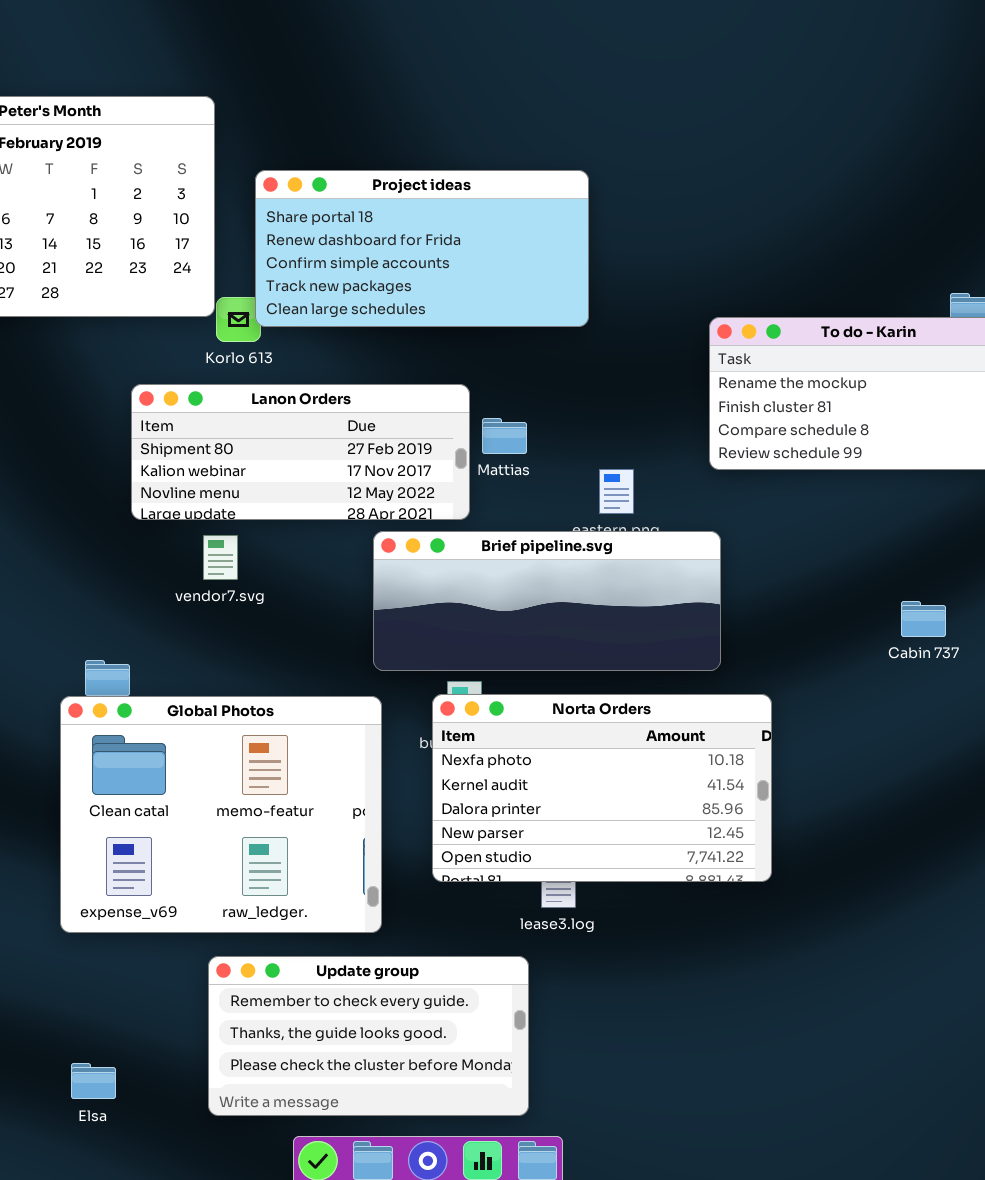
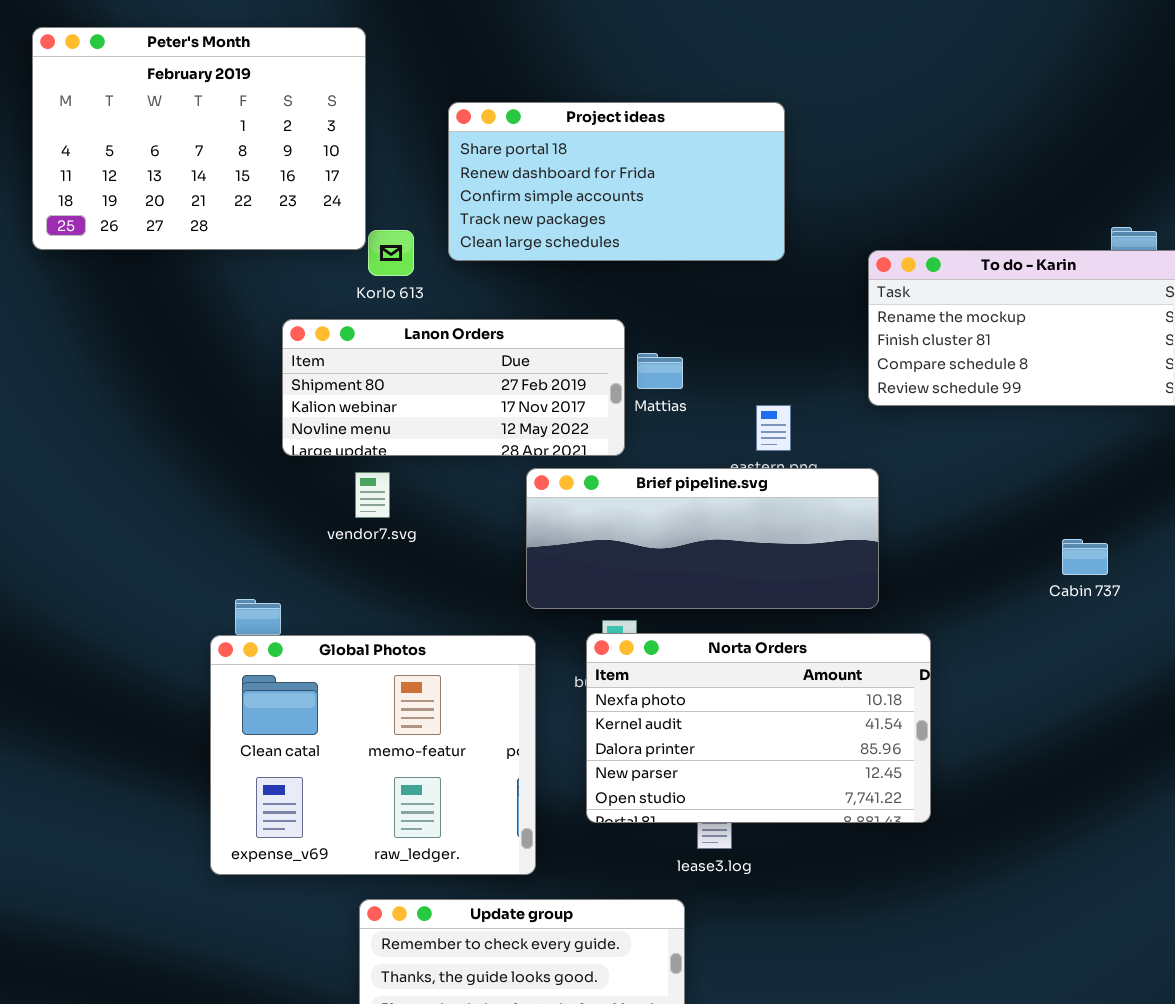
Project ideas: [255,170,589,327] -> [448,102,785,261], moved

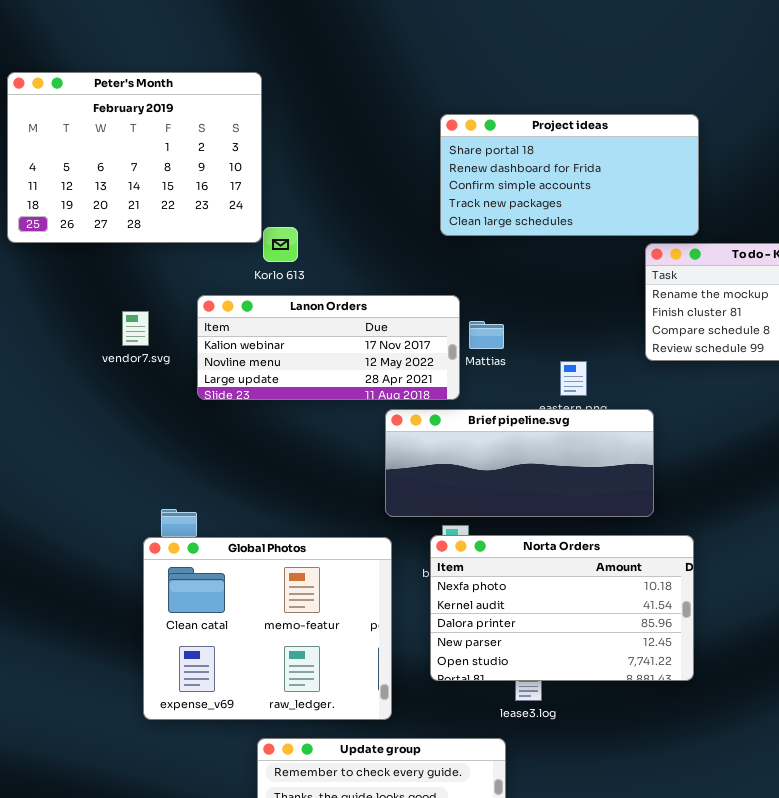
Project ideas: [448,102,785,261] -> [440,114,699,236], moved
Lanon Orders: [282,319,625,456] -> [197,295,460,400], scrolled down 1 row
vendor7.svg: [355,472,390,518] -> [122,311,149,346], moved

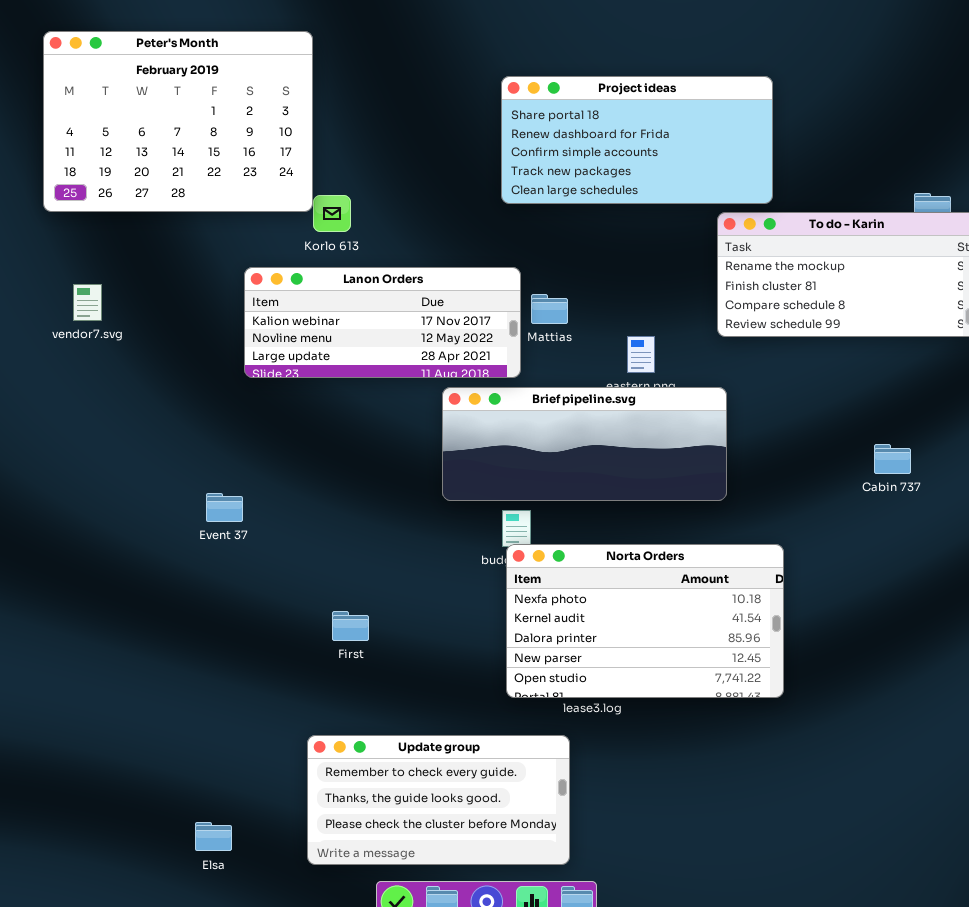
vendor7.svg: [122,311,149,346] -> [73,284,102,321], moved
Norta Orders: [430,535,694,681] -> [506,544,784,698], moved
Global Photos: [143,537,392,720] -> none, closed

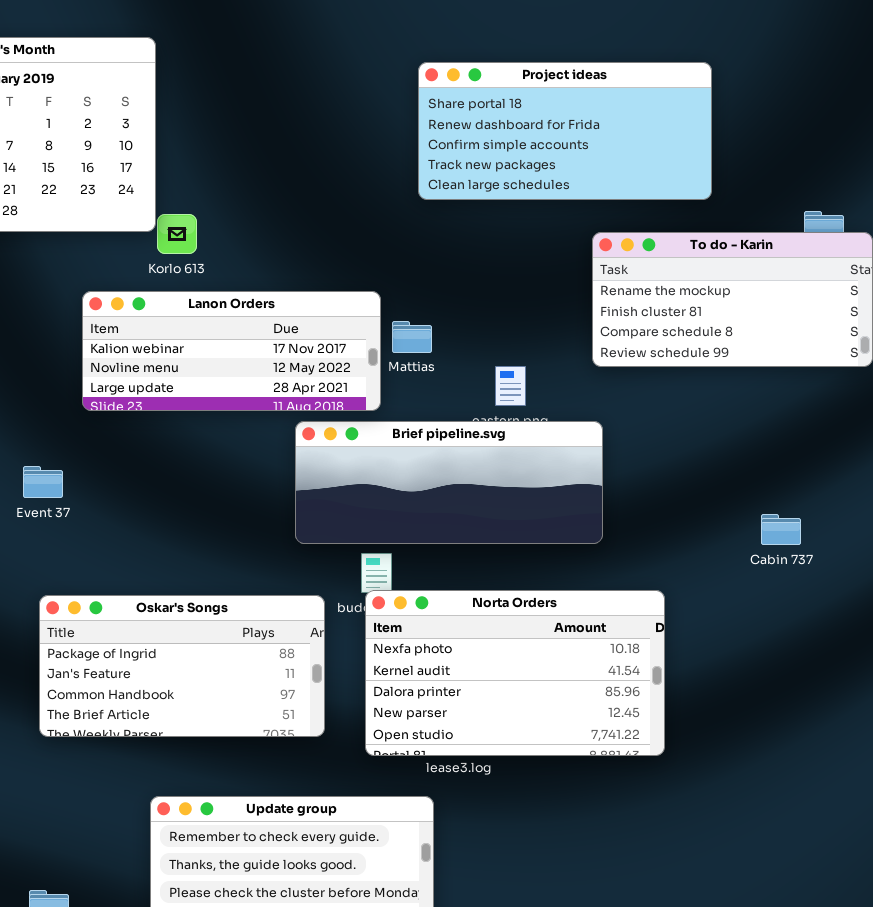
Project ideas: [501,76,773,204] -> [418,62,712,200], moved
Cabin 737: [874,444,911,474] -> [761,514,801,545], moved
Event 37: [206,493,243,522] -> [23,466,63,498], moved
Oskar's Songs: none -> [39,595,325,737], opened

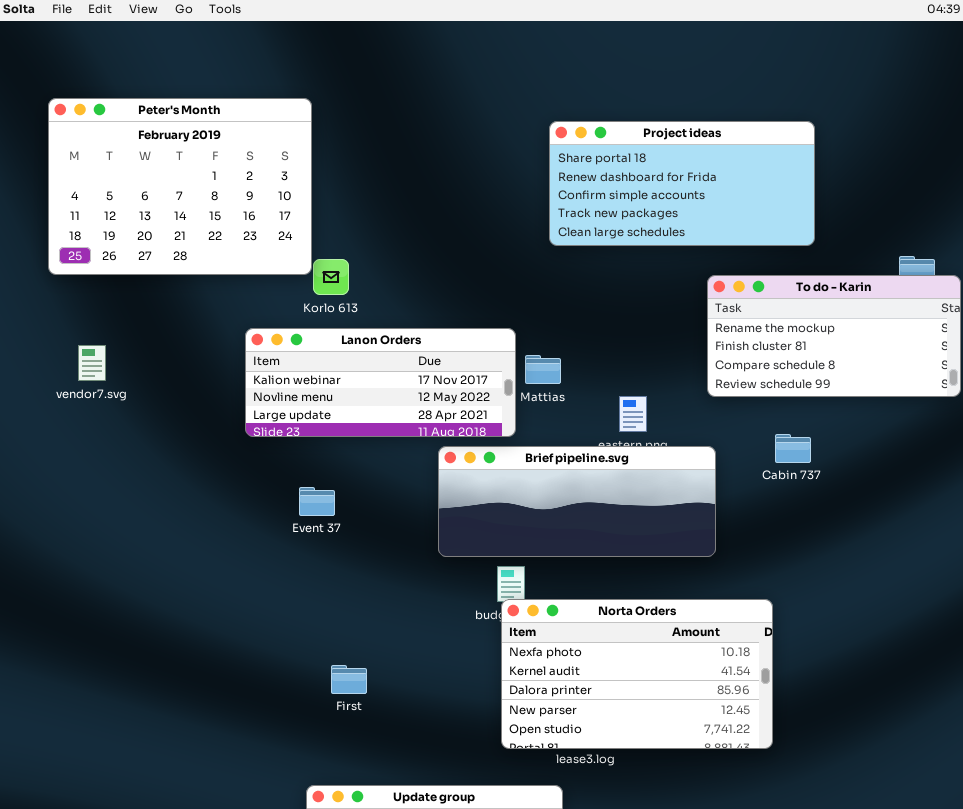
Event 37: [23,466,63,498] -> [299,487,335,516], moved
Cabin 737: [761,514,801,545] -> [775,434,811,463], moved
Oskar's Songs: [39,595,325,737] -> none, closed

